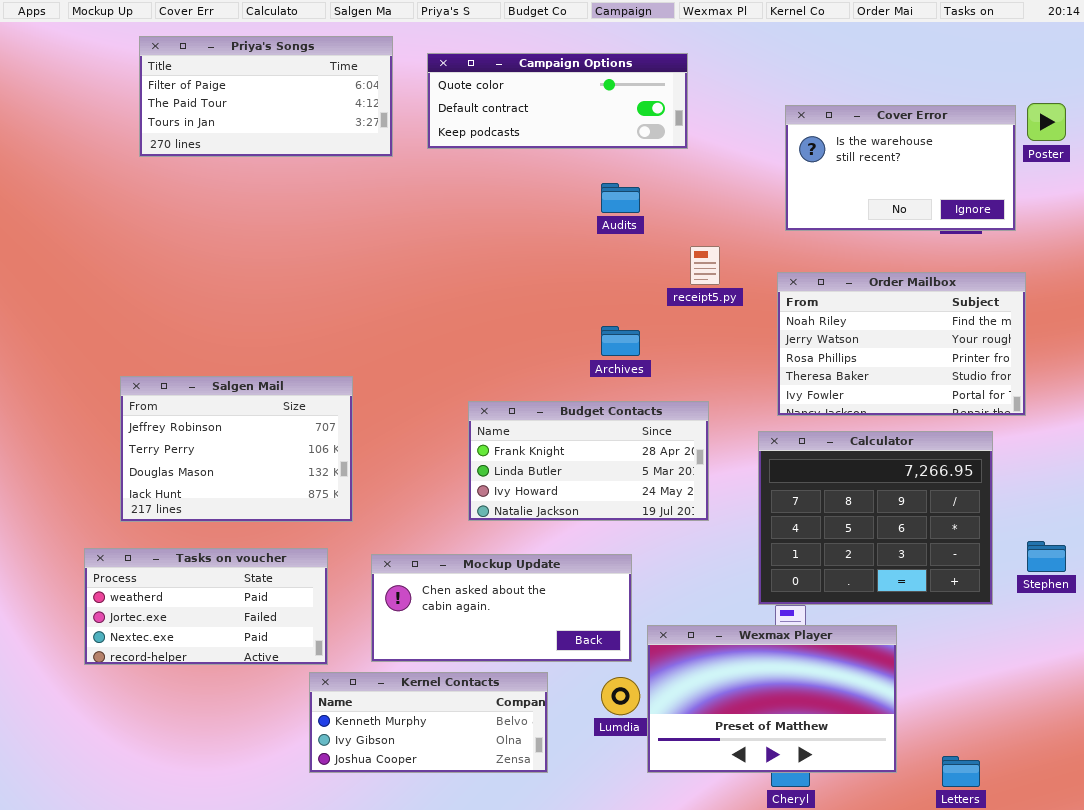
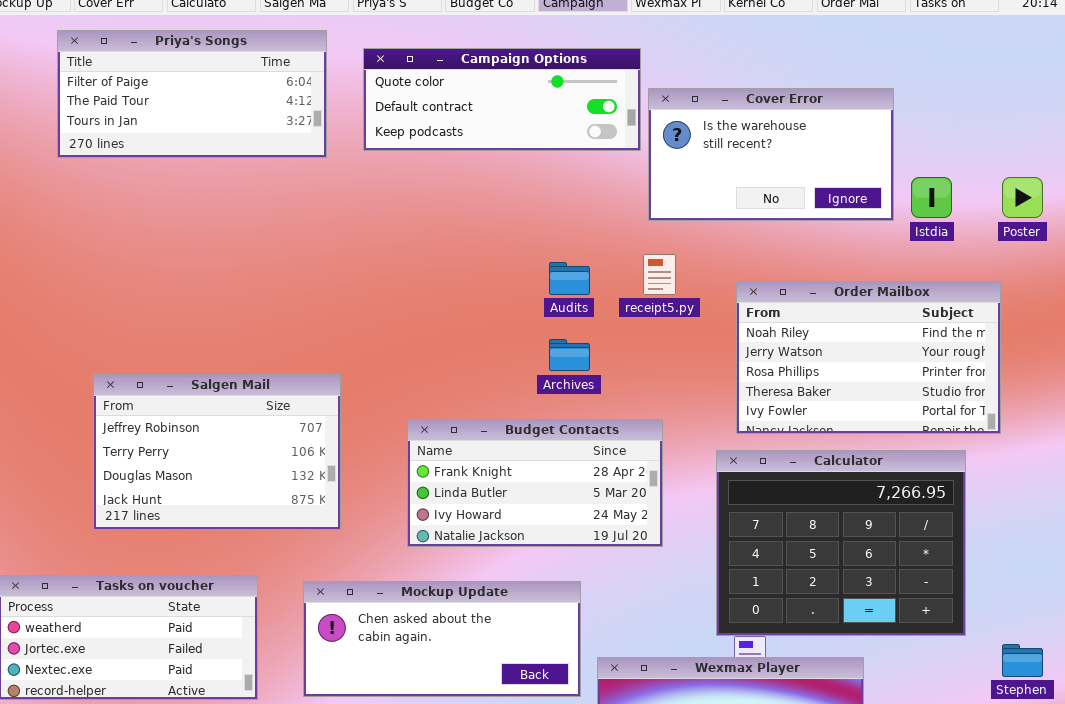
Poster: [1027,103,1066,141] -> [1002,177,1043,218], moved
Cover Error: [785,105,1016,231] -> [648,88,894,221], moved
Audits: [601,183,640,213] -> [549,262,590,295], moved
Salgen Mail: [120,376,353,522] -> [93,374,341,530], moved
Stephen: [1027,541,1066,572] -> [1002,644,1043,677], moved

